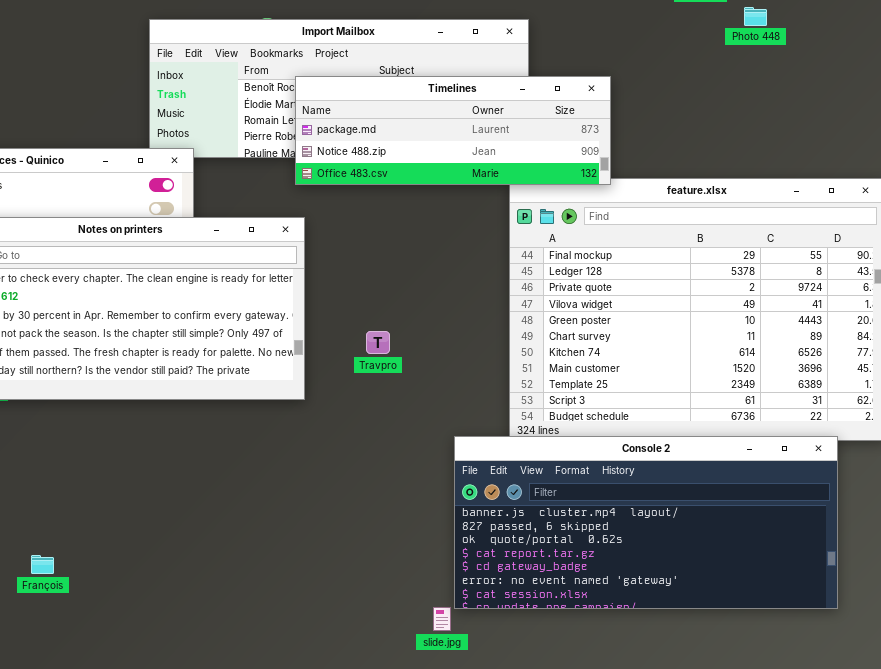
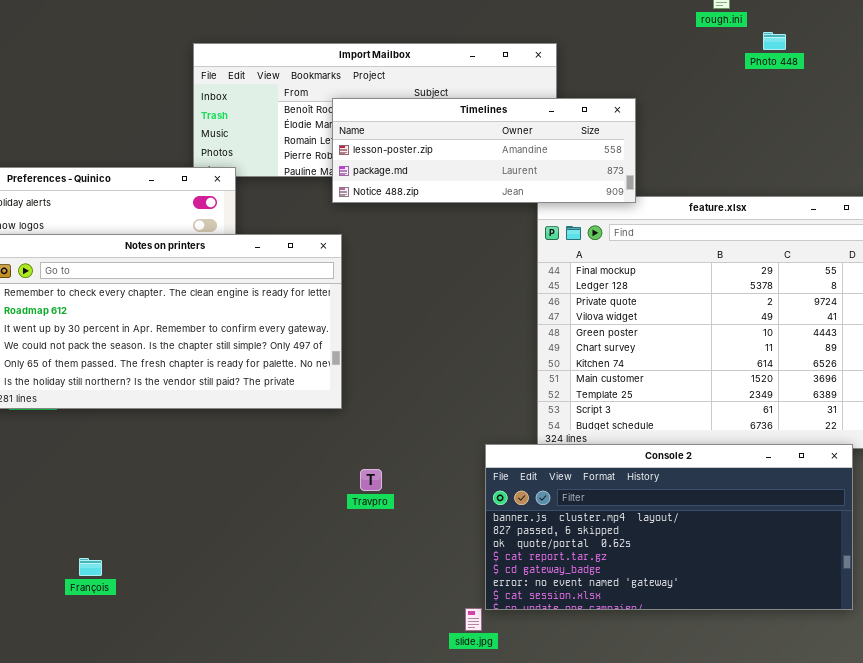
Timelines: [295,76,611,185] -> [332,98,636,203], scrolled up 1 row
Travpro: [366,331,390,354] -> [360,469,382,491], moved

